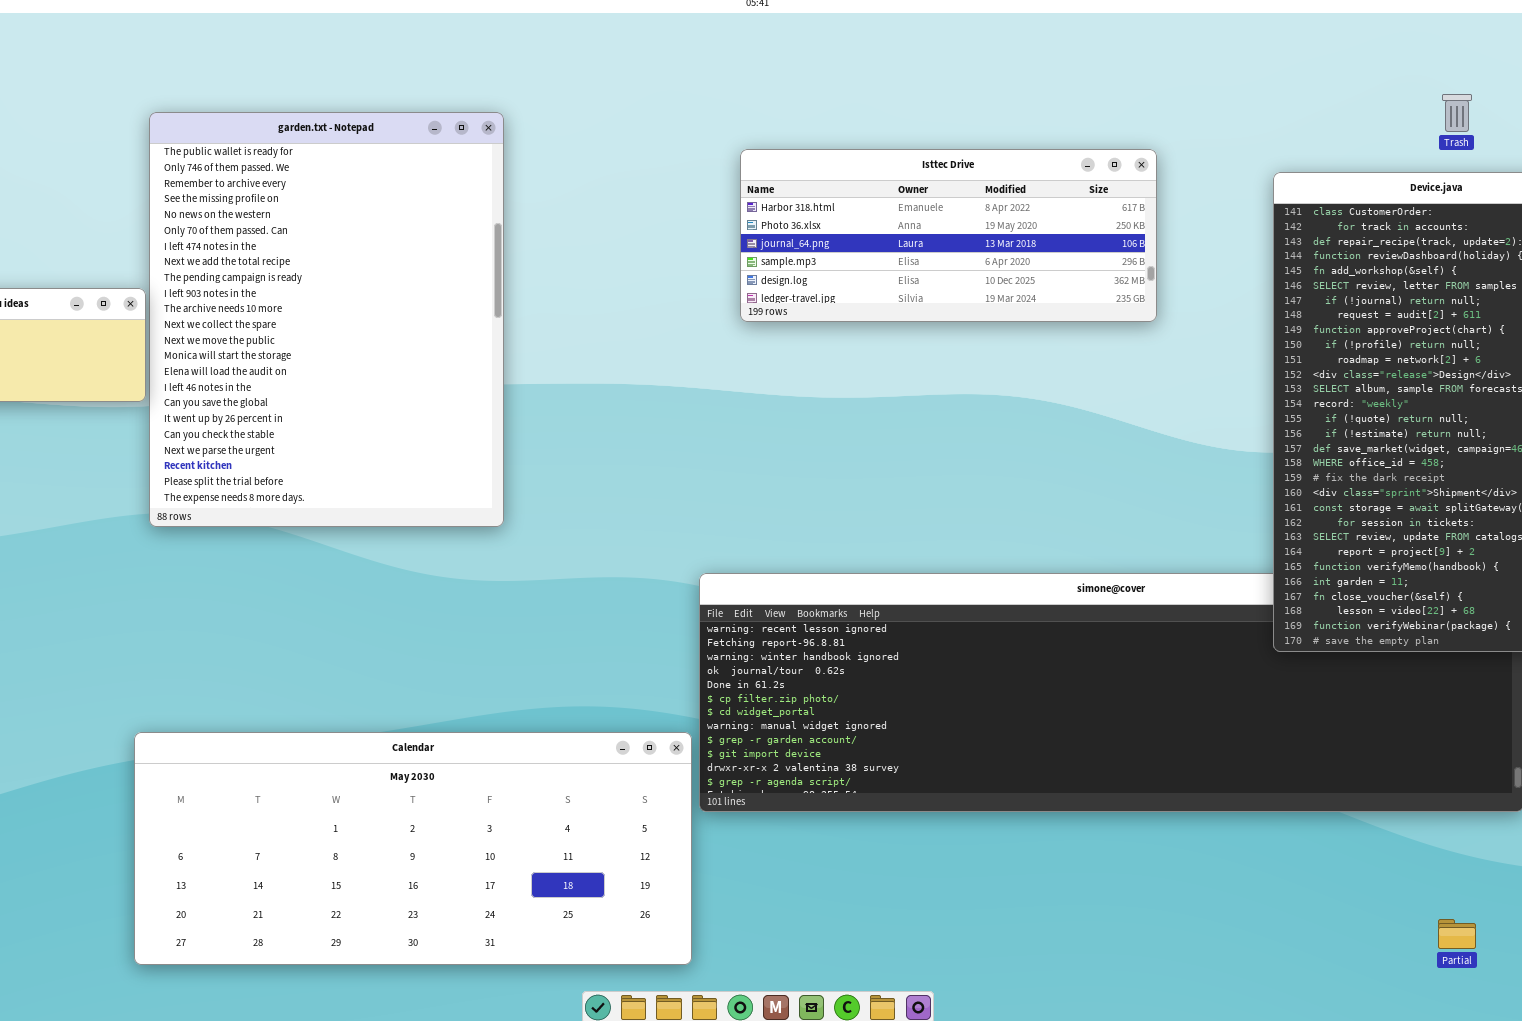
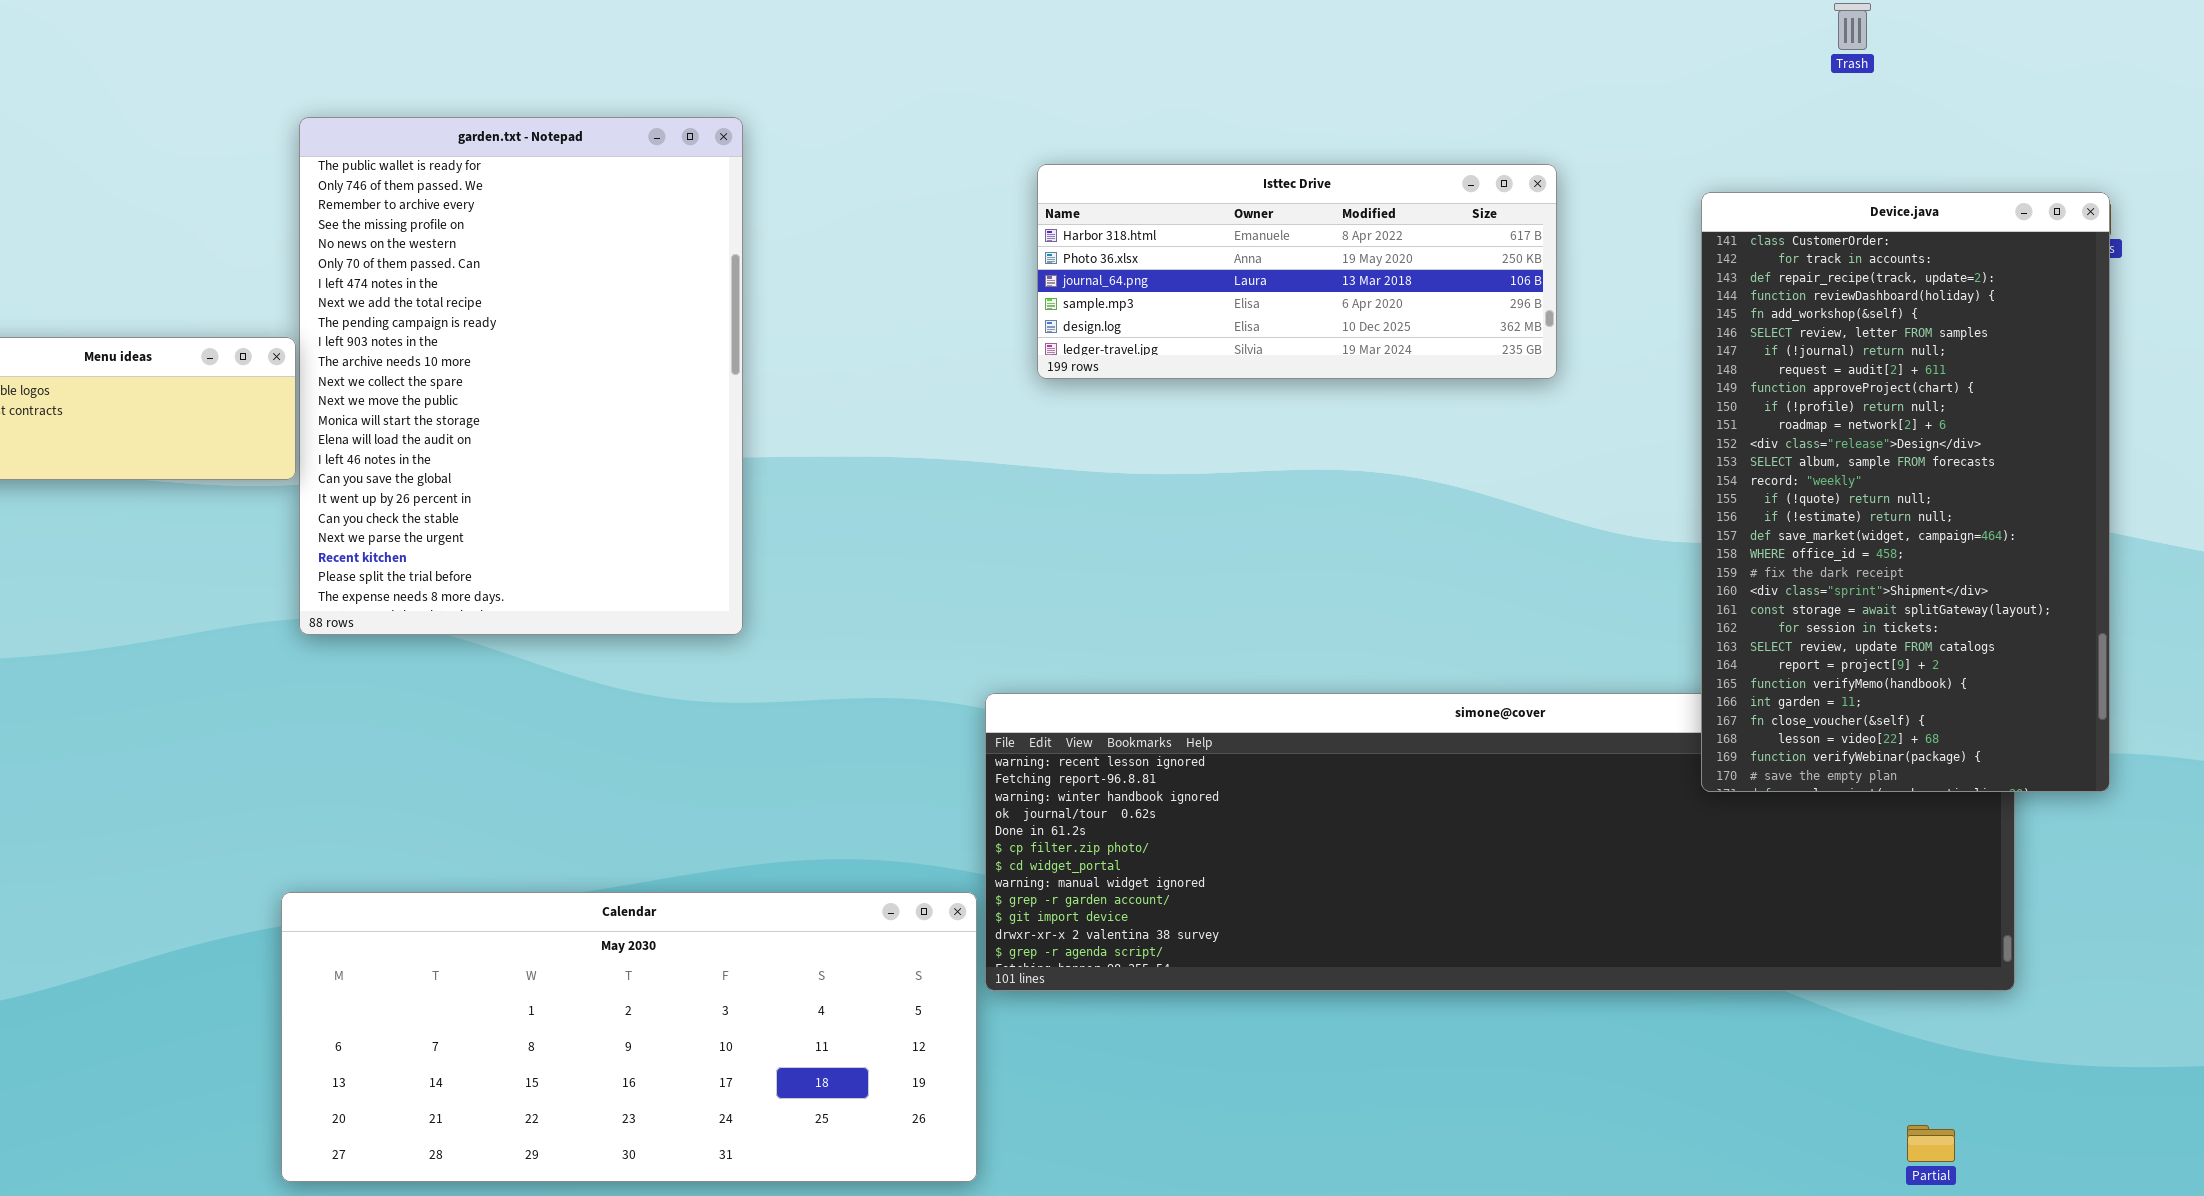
Trash: [1442,94,1472,132] -> [1834,3,1871,50], moved

